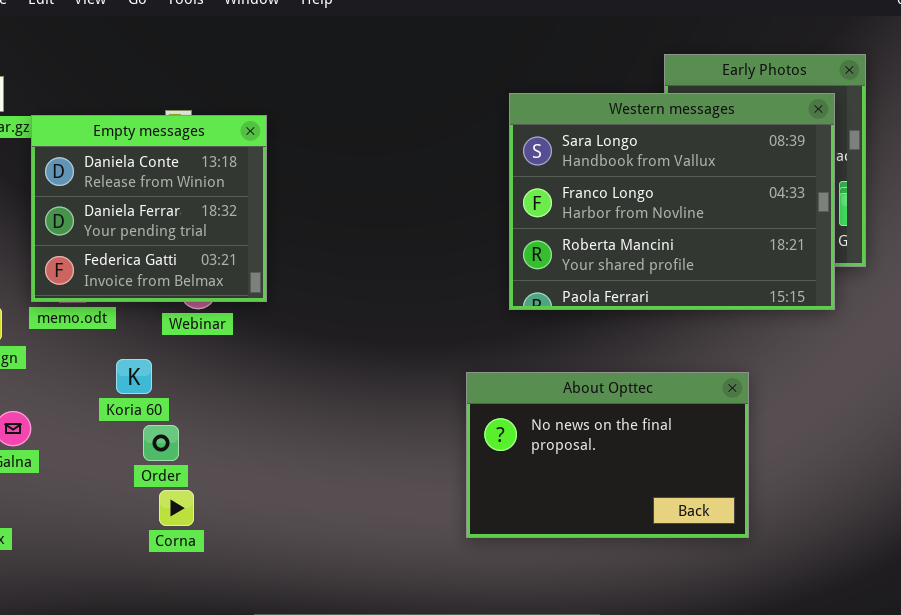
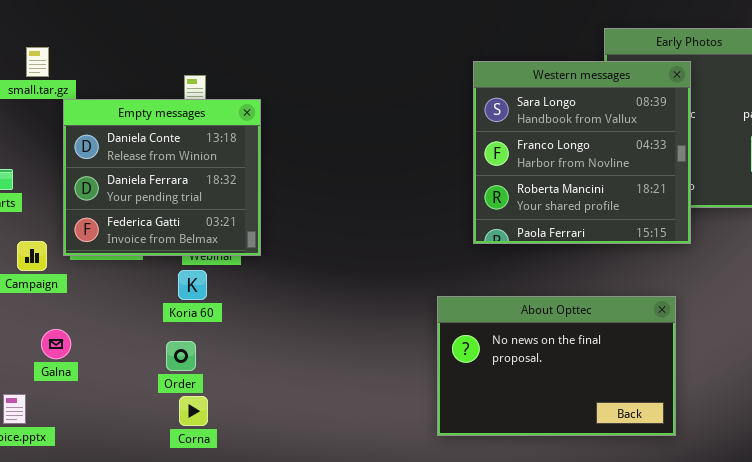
Western messages: [509,93,835,310] -> [473,61,691,244], resized
Empty messages: [31,115,267,302] -> [63,99,261,256], moved
Koria 60: [116,359,152,394] -> [178,270,207,300], moved

